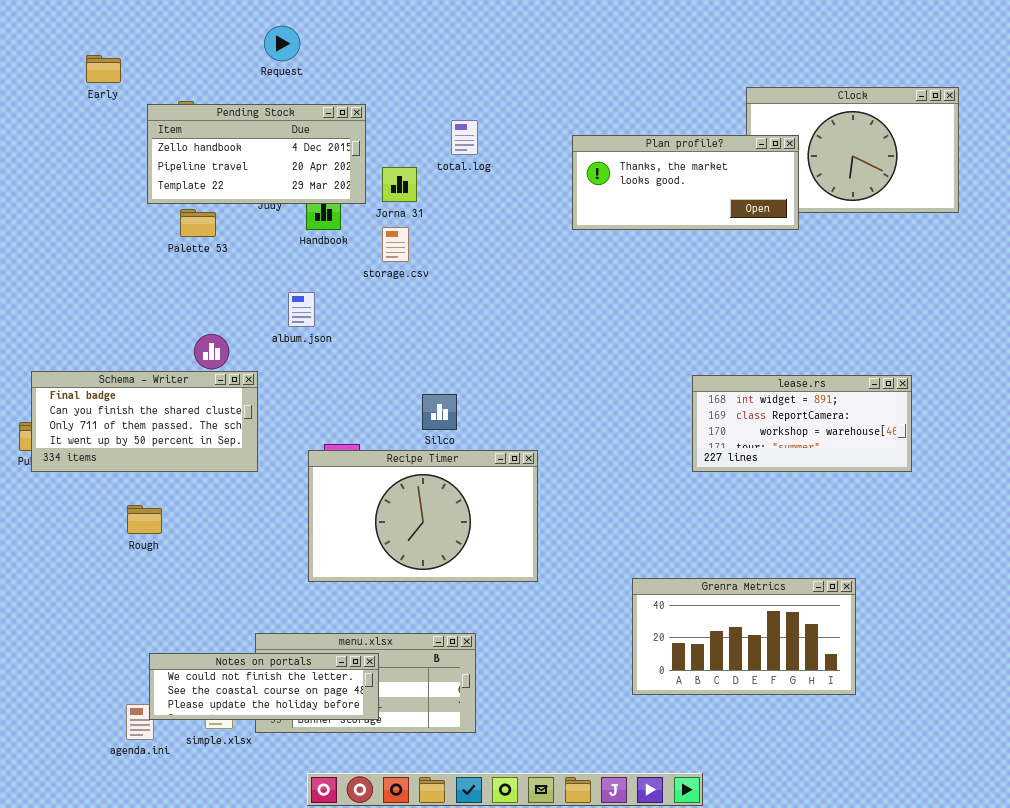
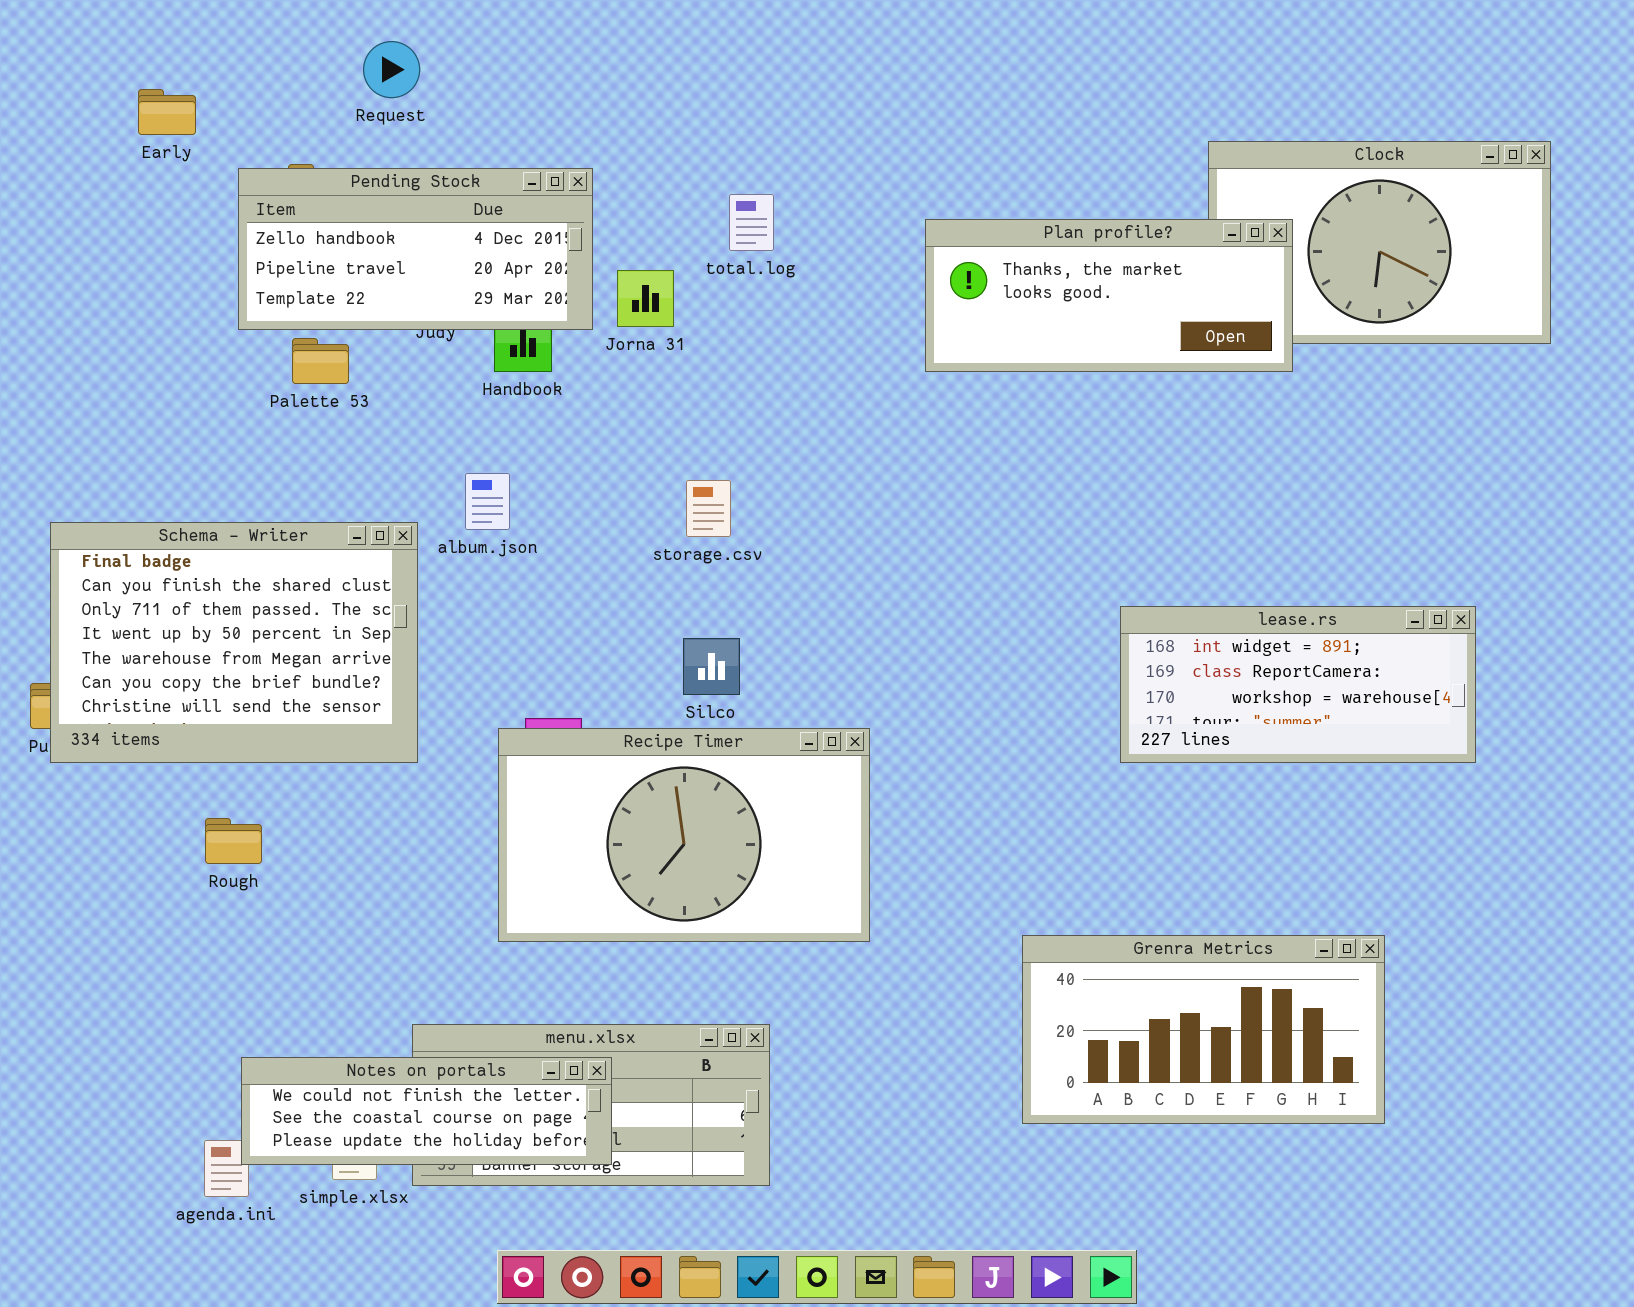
Request: [264,26,300,61] -> [363,41,420,98], moved
storage.csv: [382,227,409,262] -> [686,480,731,537], moved
Schema - Writer: [31,371,258,472] -> [50,522,418,763], resized

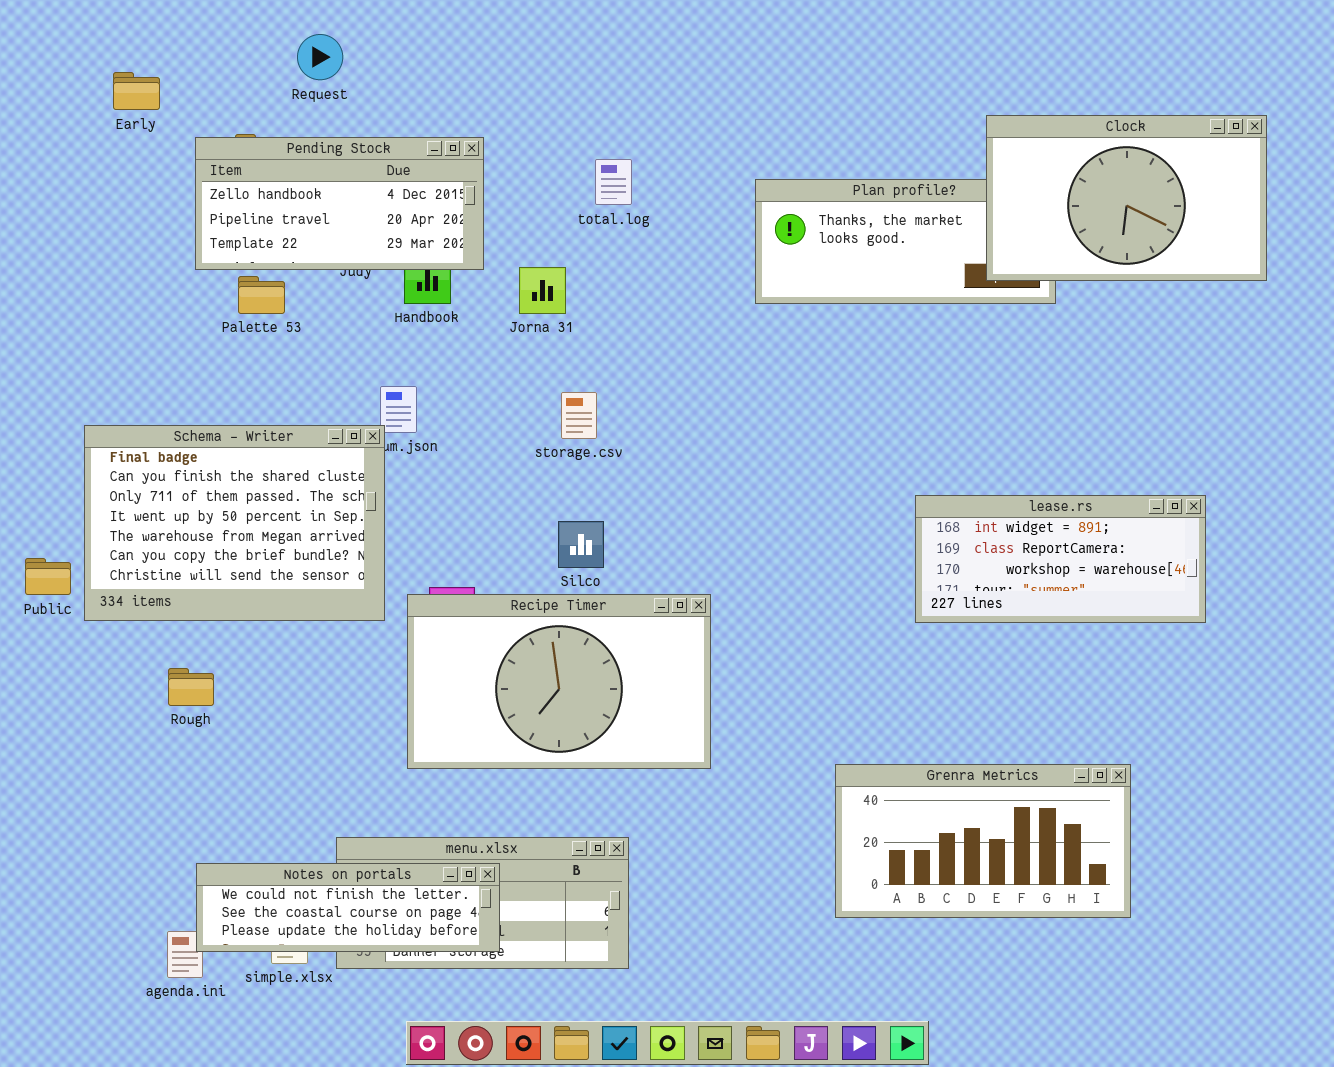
Clock: [1208,141,1551,344] -> [986,115,1267,281], raised
Jorna 31: [617,270,674,327] -> [519,267,566,314], moved
Schema - Writer: [50,522,418,763] -> [84,425,385,621], moved

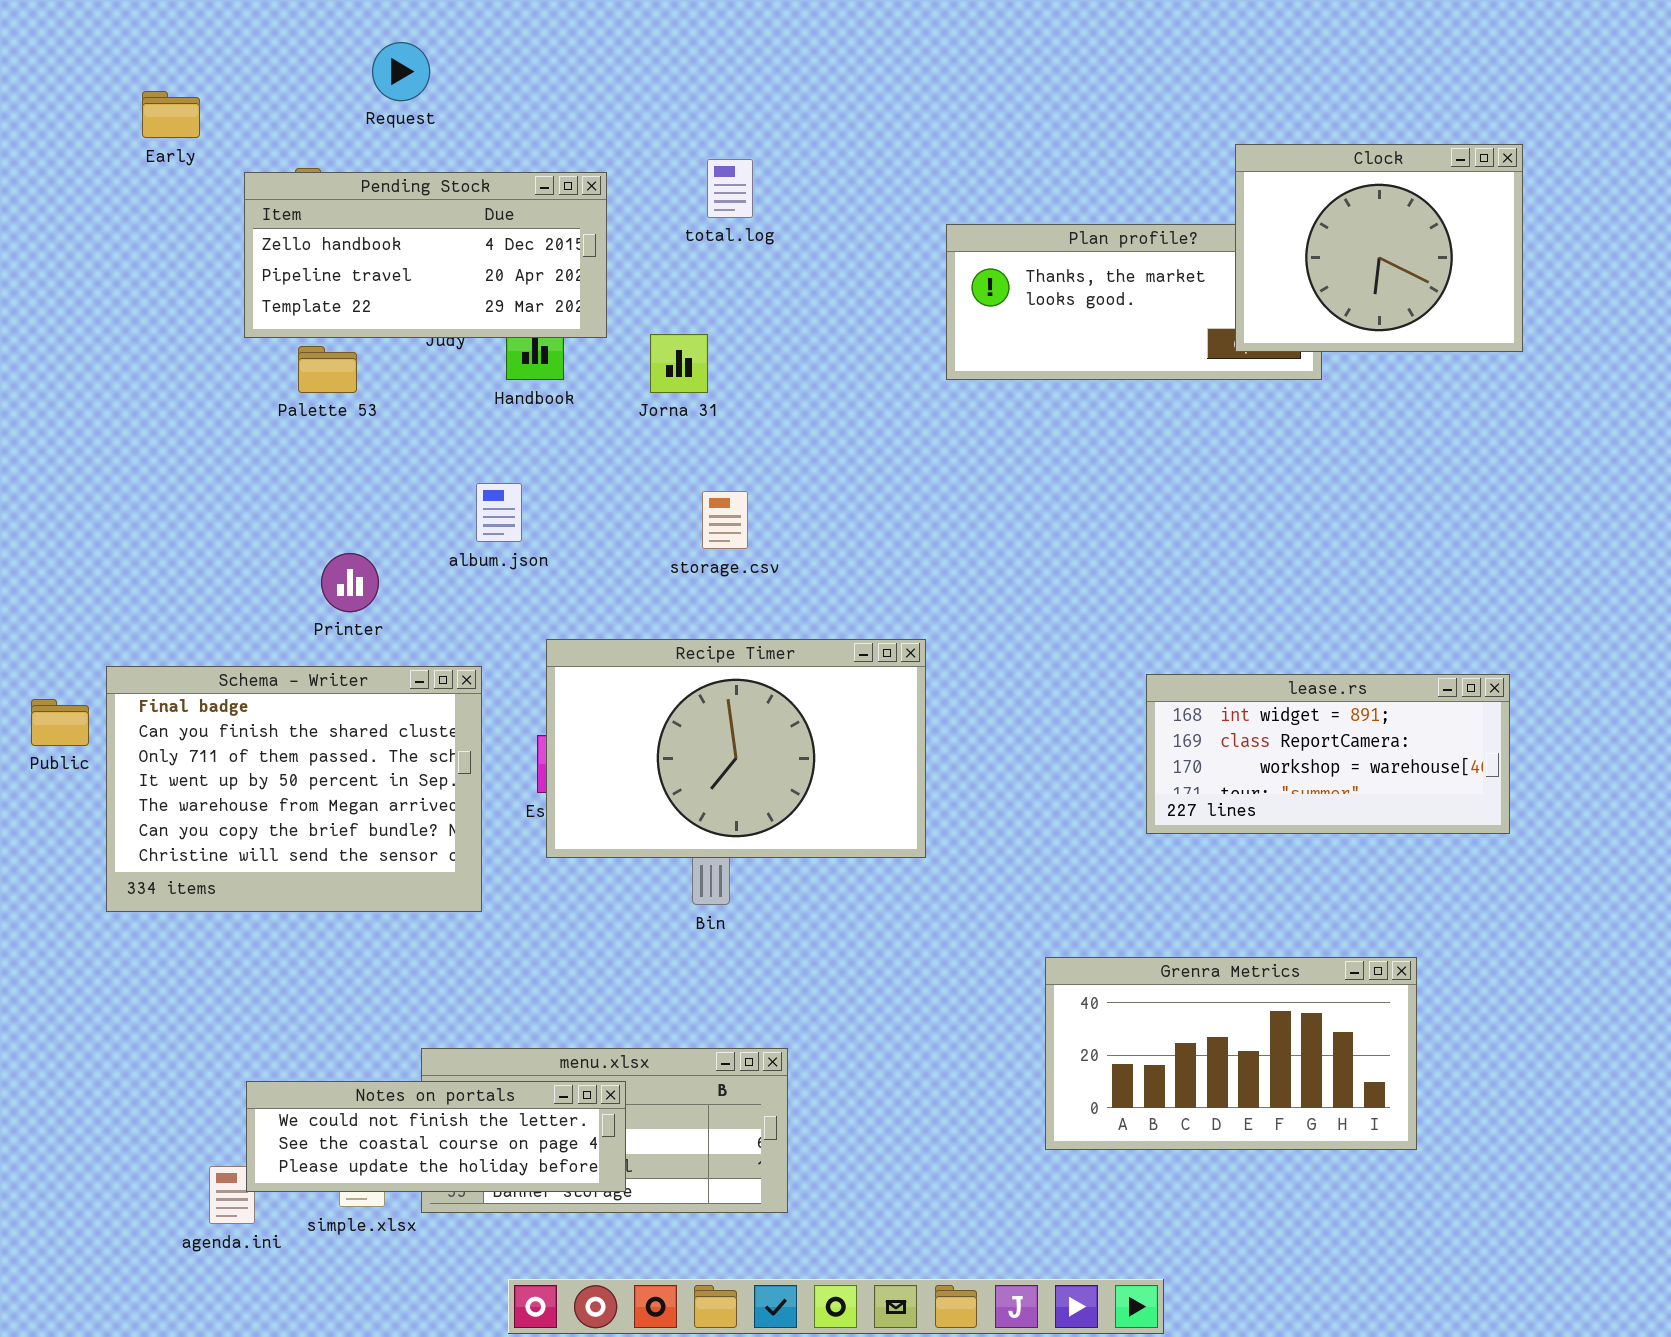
Clock: [986,115,1267,281] -> [1235,144,1523,352], resized
total.log: [595,159,632,205] -> [707,159,753,218], moved
Schema - Writer: [84,425,385,621] -> [106,666,482,912], moved
lease.rs: [915,495,1206,623] -> [1146,674,1510,834], moved
Recipe Timer: [407,594,711,769] -> [546,639,926,858], moved

